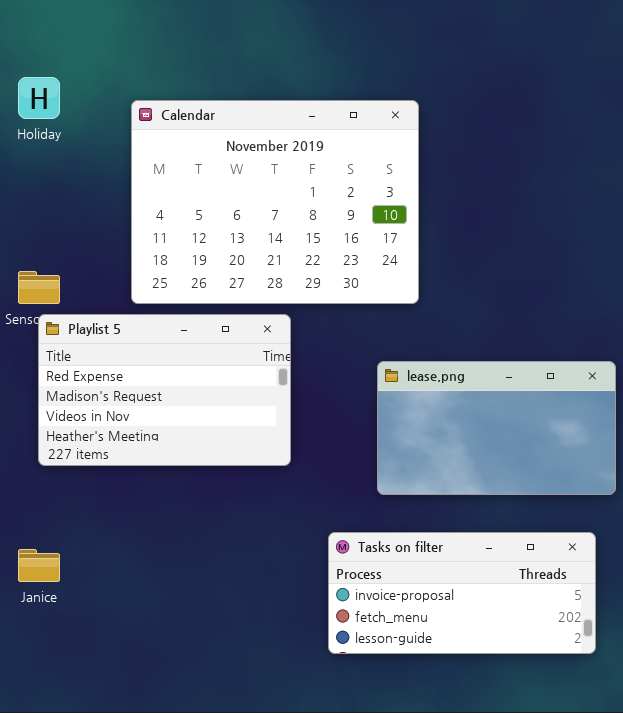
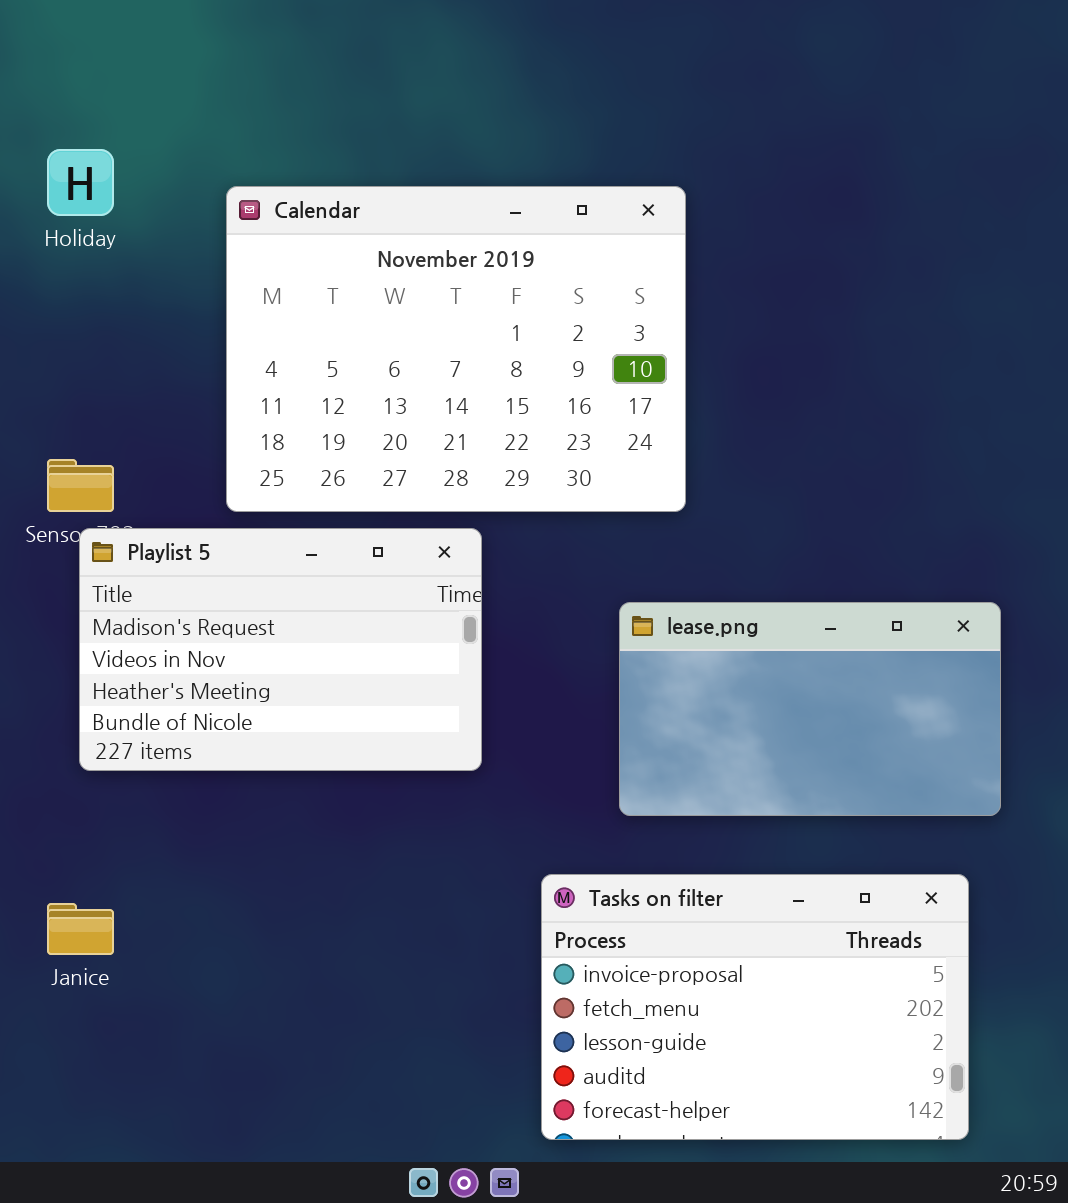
Playlist 5: [38,314,291,466] -> [79,528,482,771], scrolled down 1 row
Tasks on filter: [328,532,596,654] -> [541,874,969,1140], resized

